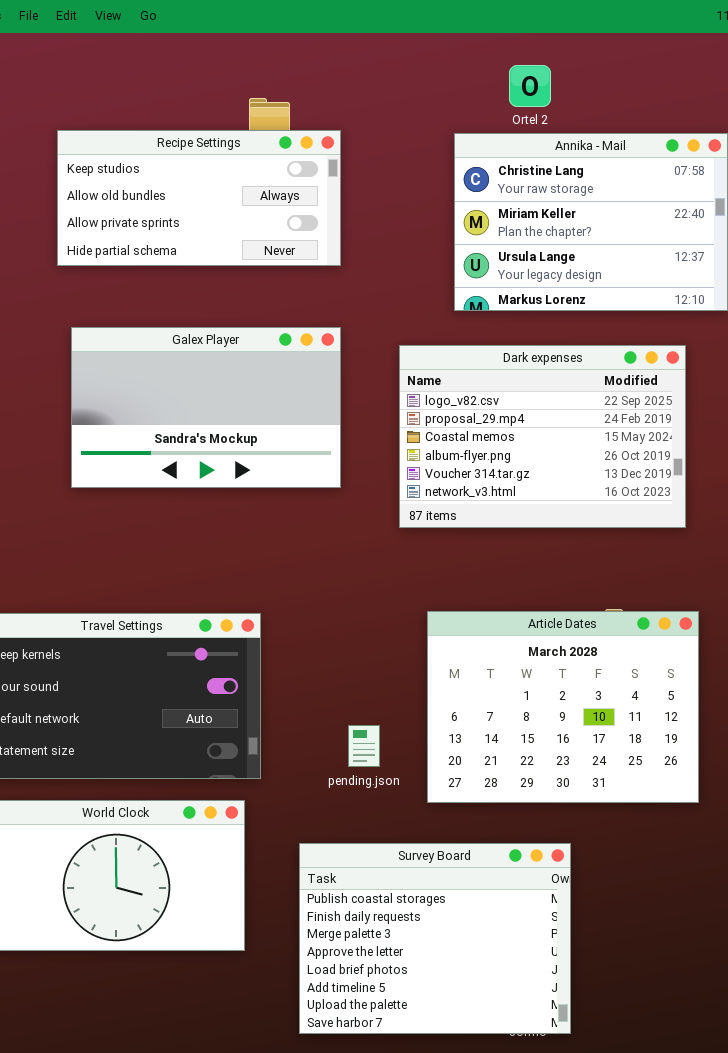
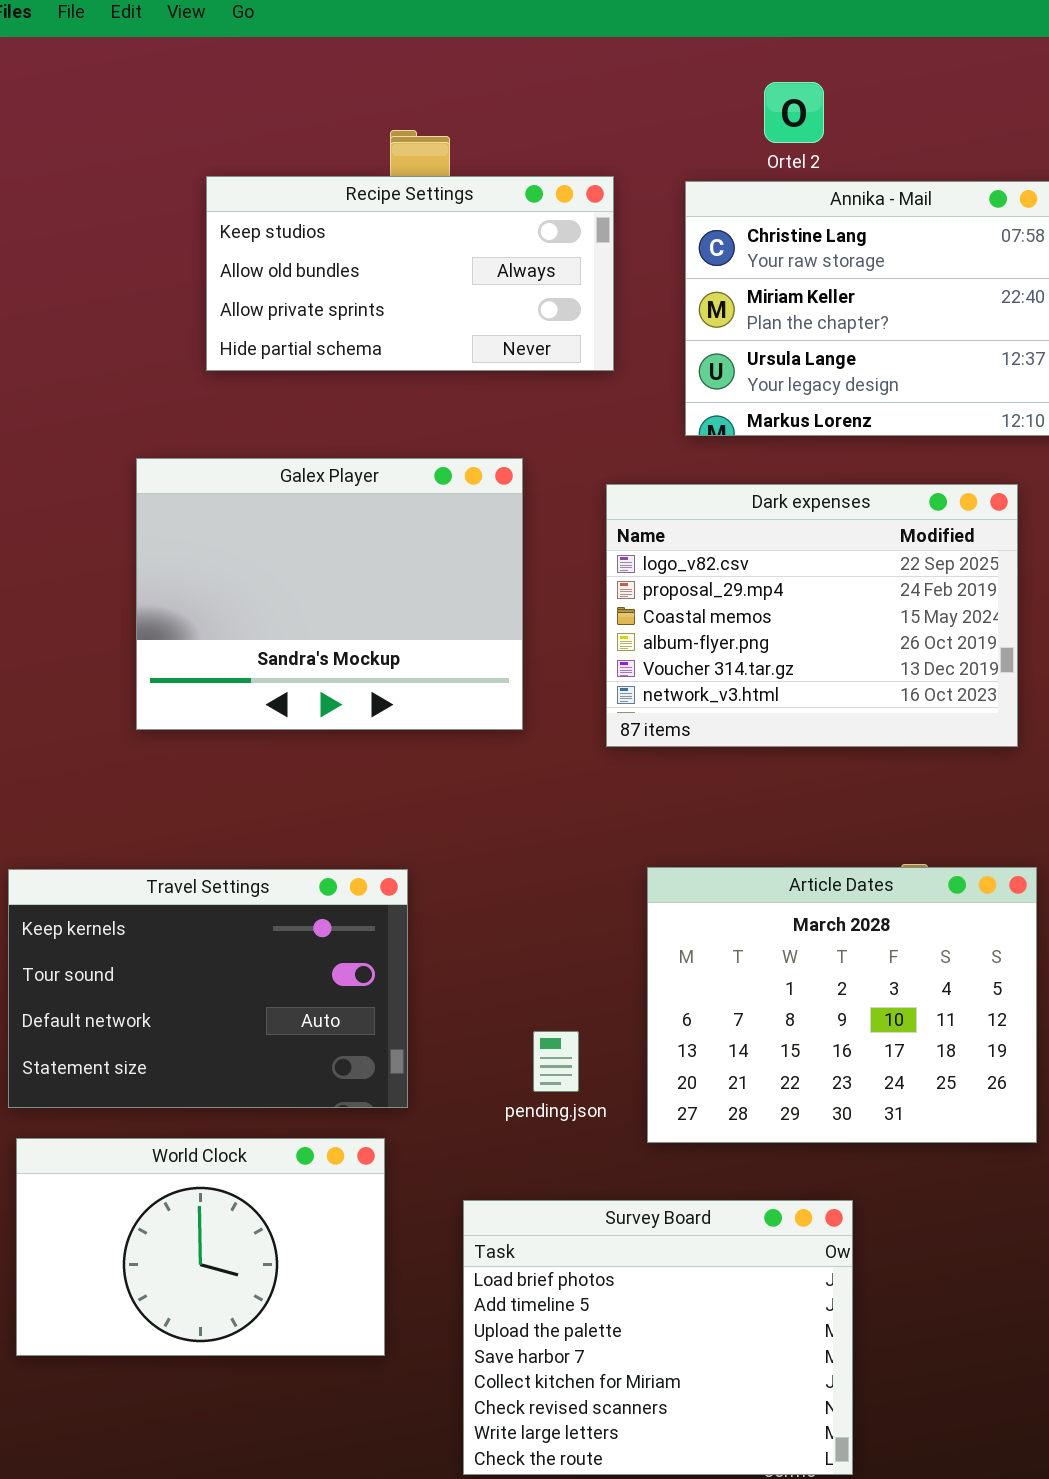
Recipe Settings: [57,130,341,266] -> [206,176,614,371], moved
Galex Player: [71,327,341,488] -> [136,458,523,730], resized
Survey Board: [299,843,571,1034] -> [463,1200,853,1475], scrolled down 4 rows

